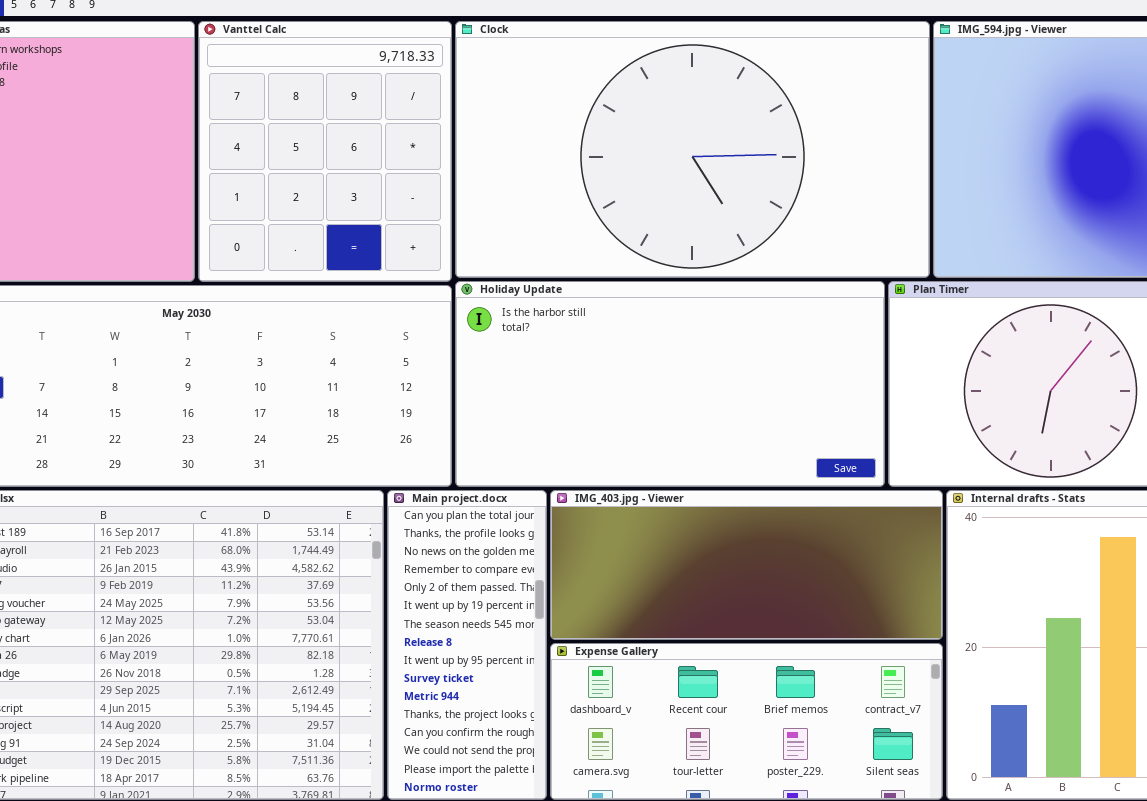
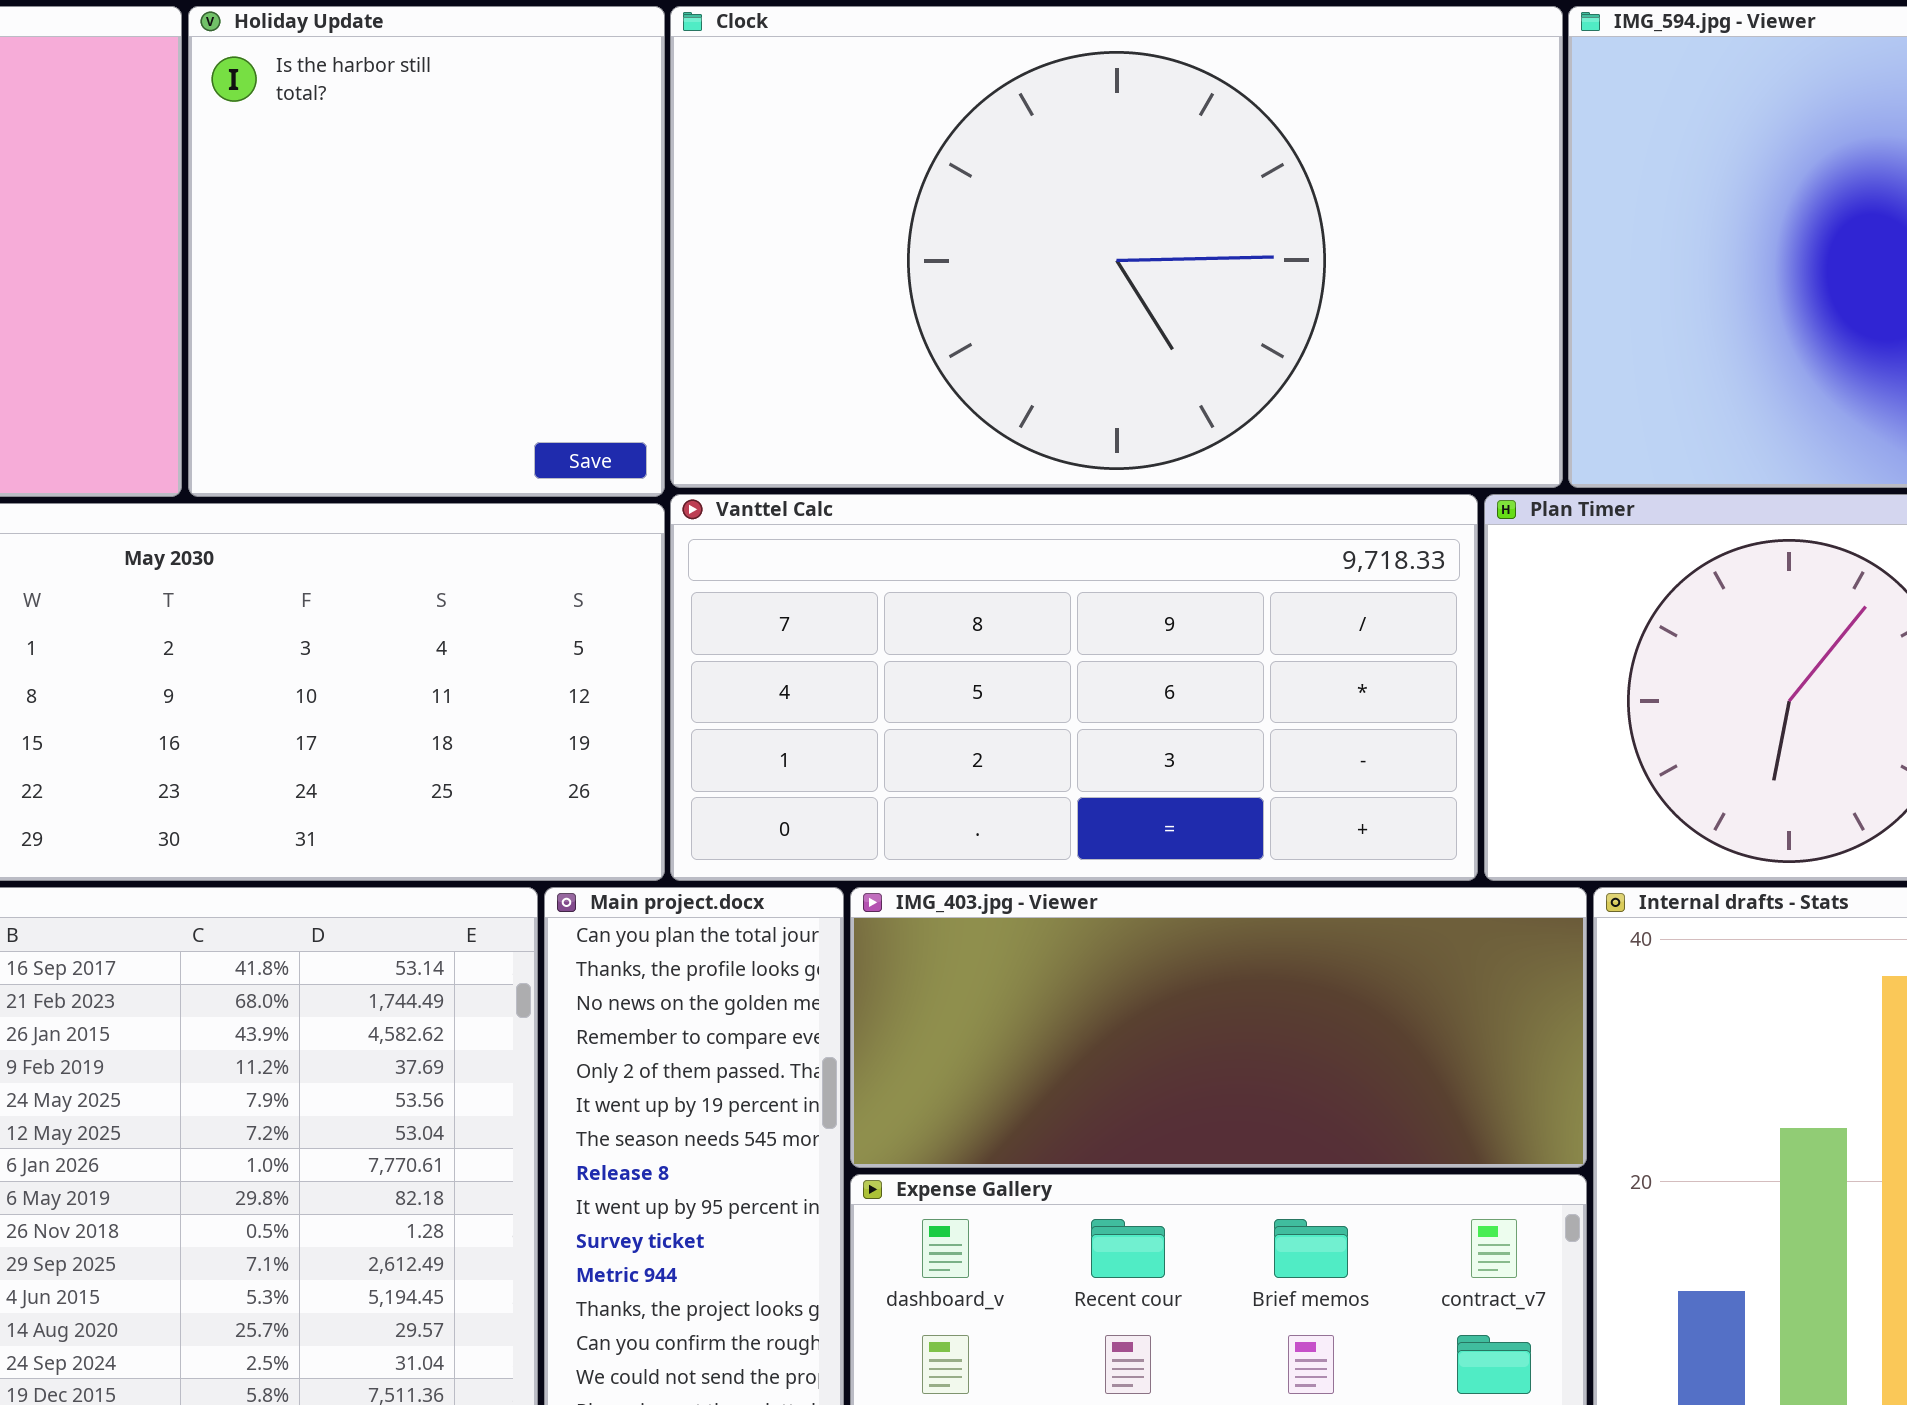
Vanttel Calc: [198,21,452,282] -> [670,494,1478,881], moved, resized
Holiday Update: [455,281,885,487] -> [188,6,665,497], moved, resized

